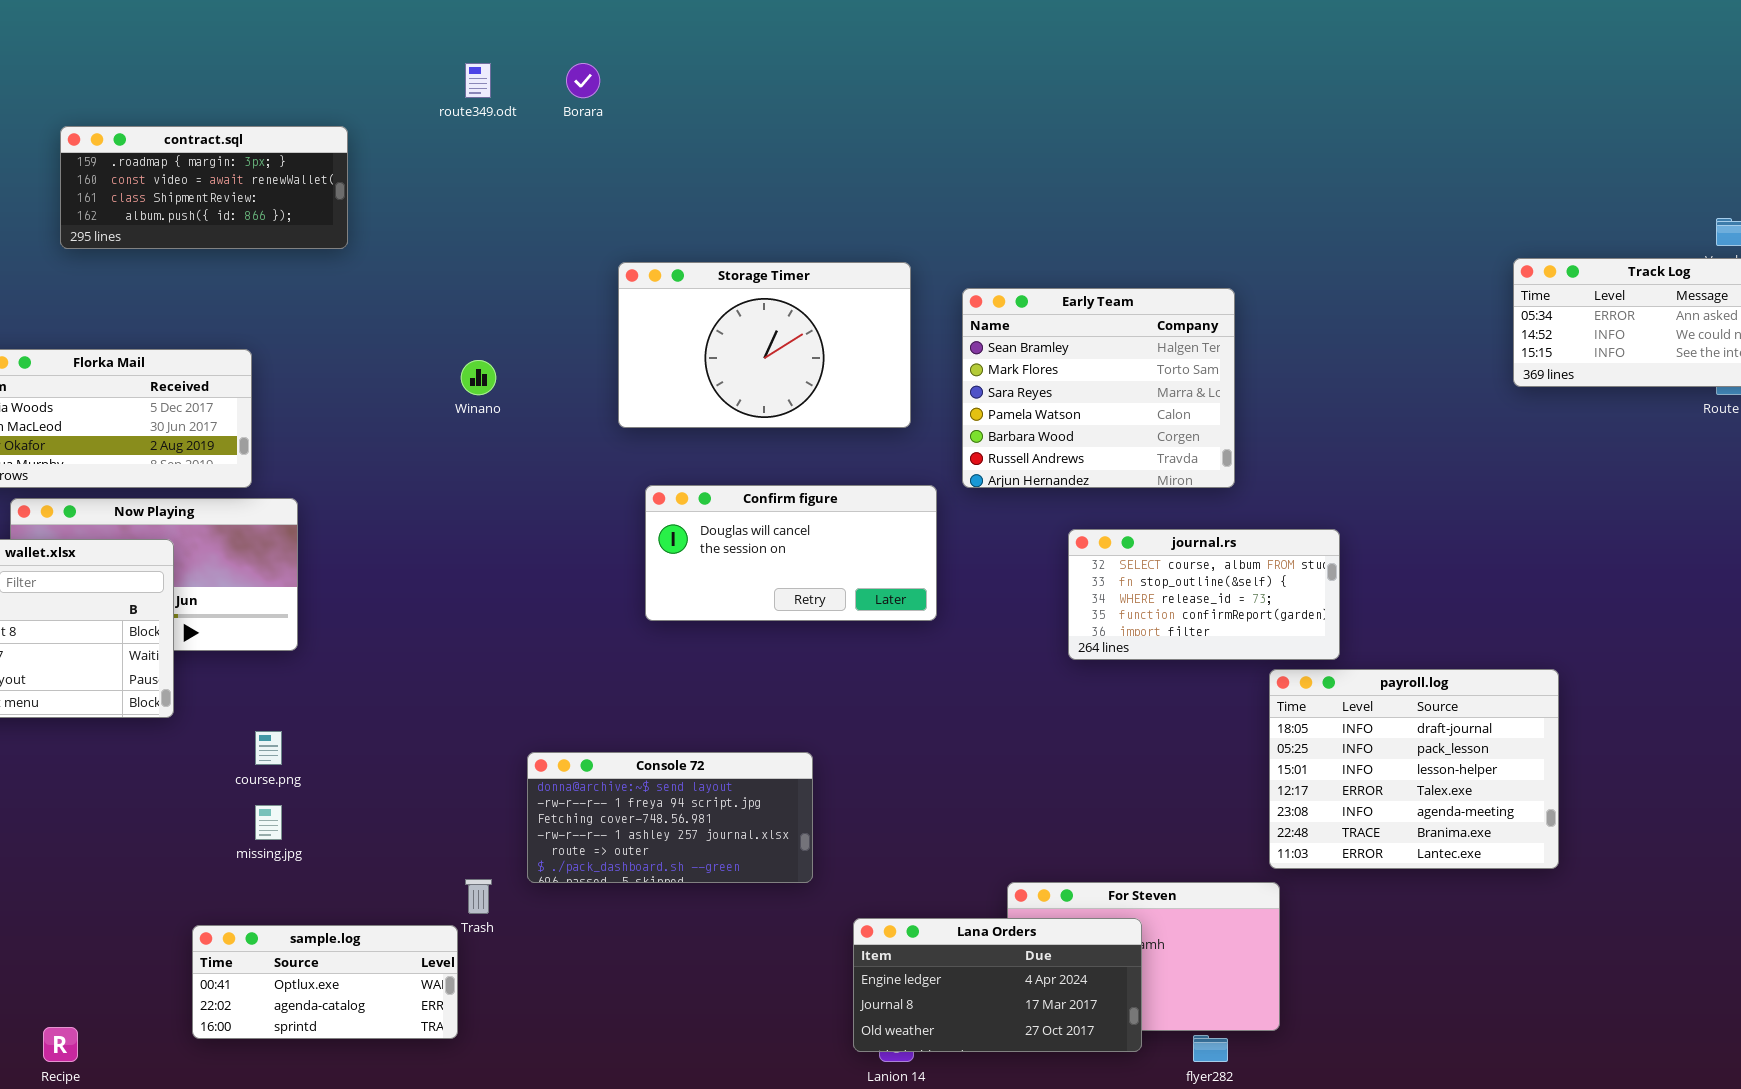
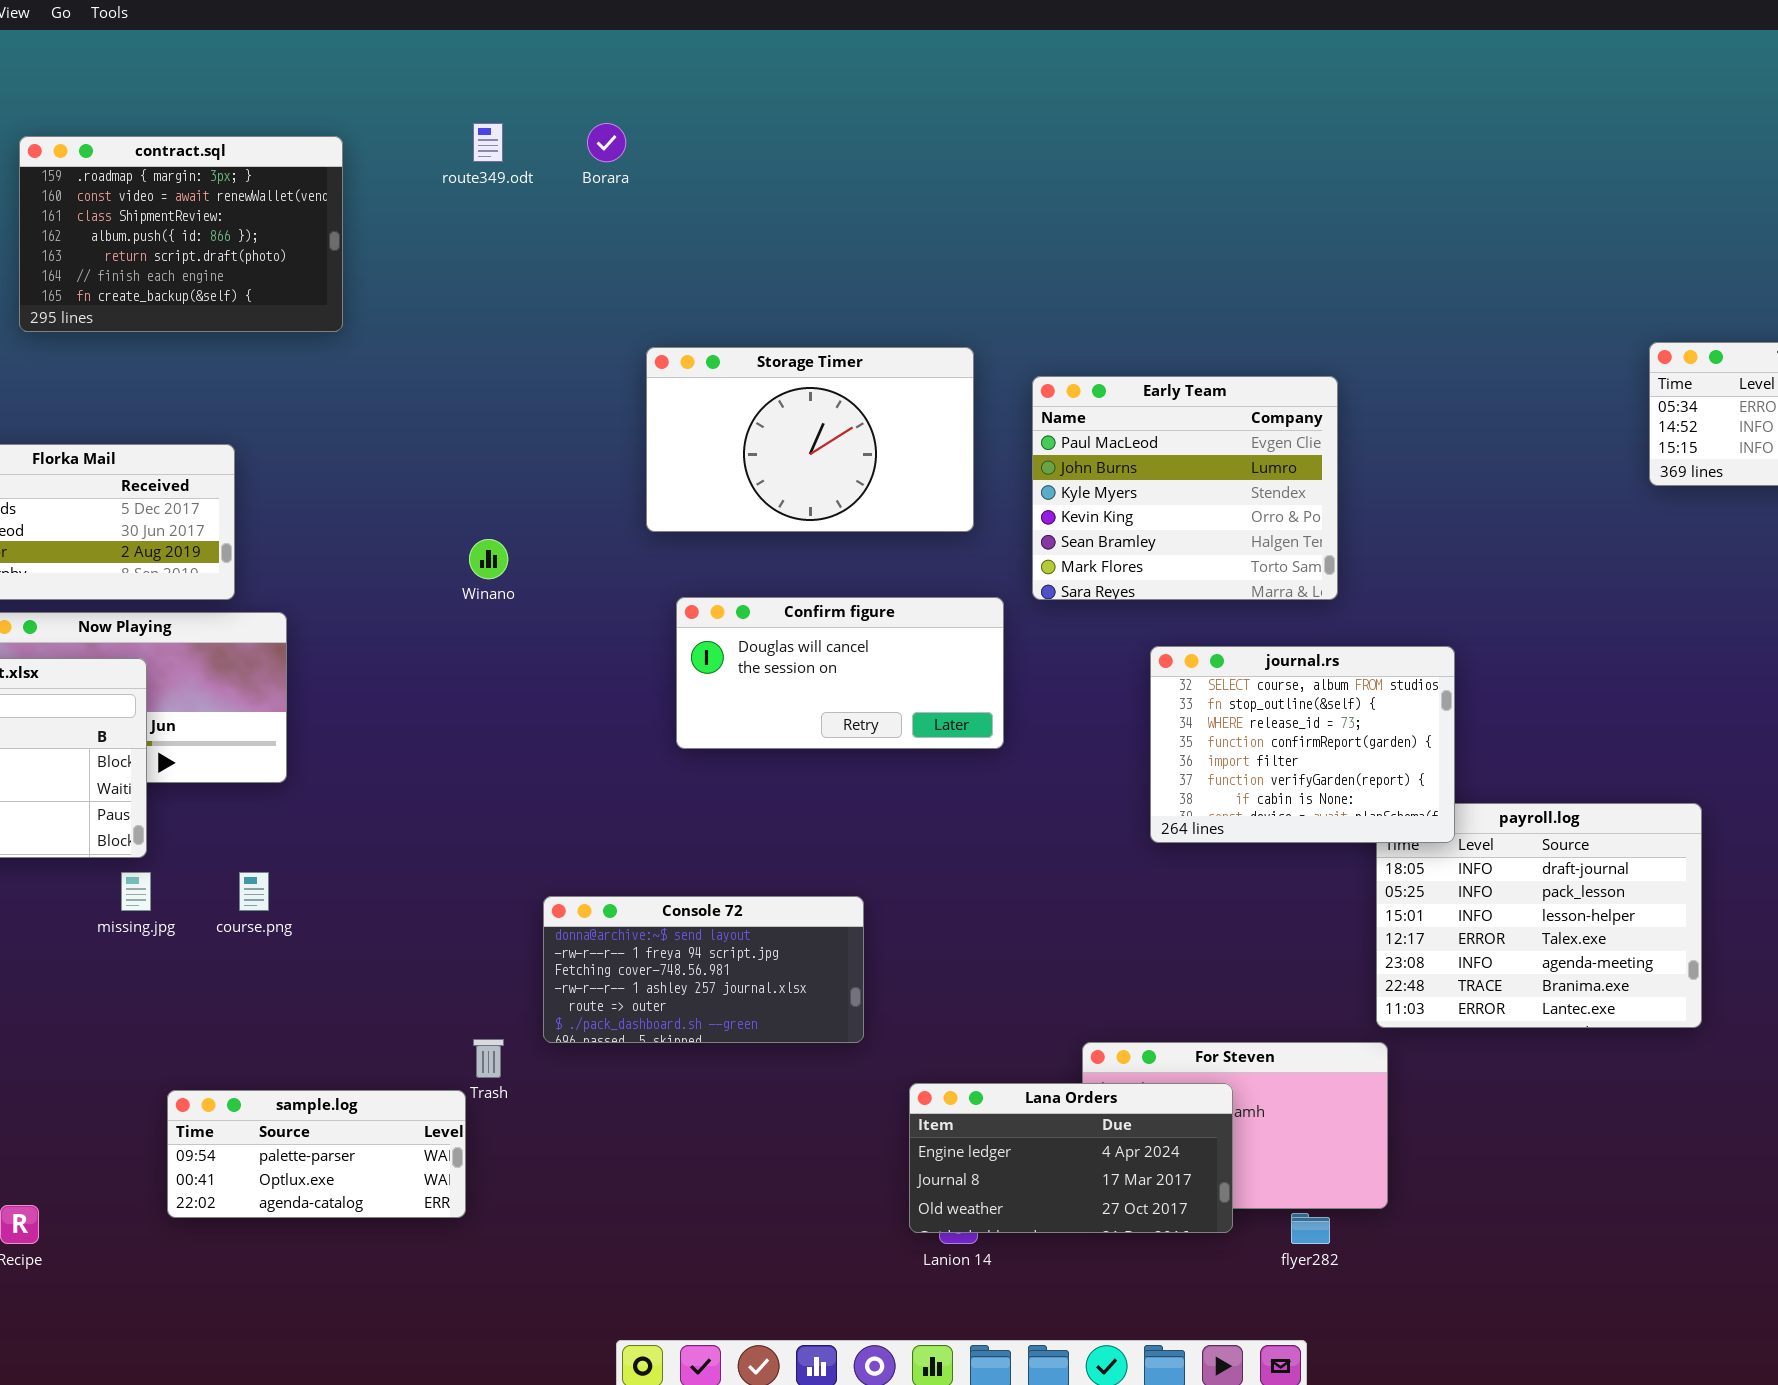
contract.sql: [60,126,348,249] -> [19,136,343,332], resized
Early Team: [962,288,1235,488] -> [1032,376,1338,600], scrolled up 4 rows
Winano: [461,360,496,395] -> [469,539,508,579], moved
journal.rs: [1068,529,1340,660] -> [1150,646,1455,843], resized
missing.jpg: [255,805,282,840] -> [121,872,151,911], moved
sample.log: [192,925,458,1039] -> [167,1090,466,1218], scrolled up 1 row

